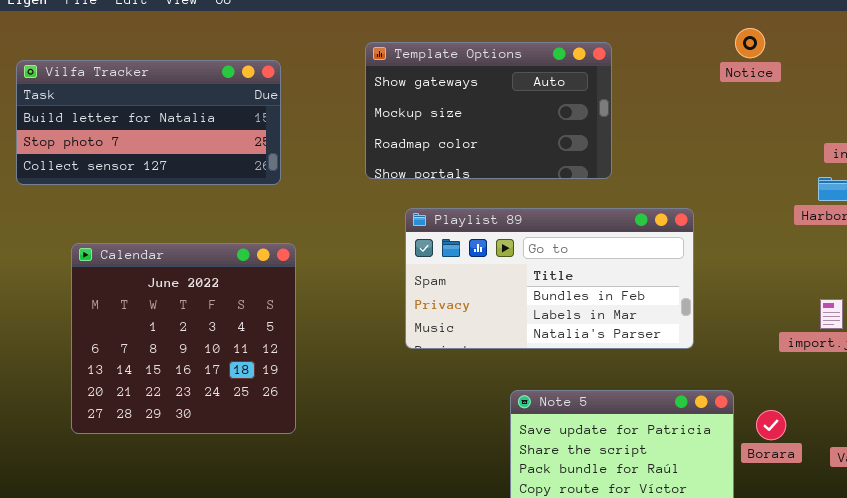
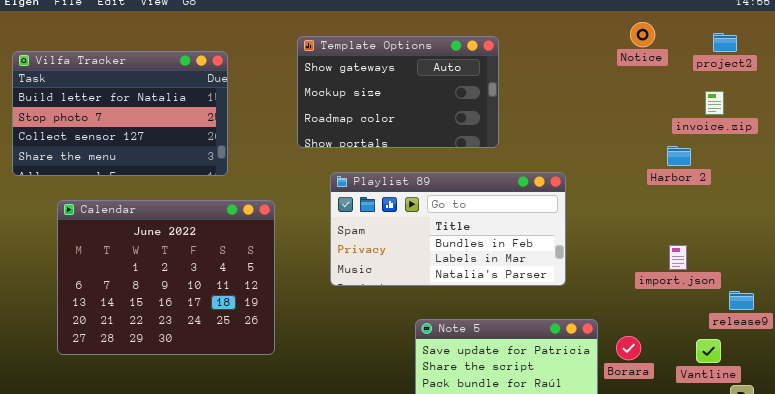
Notice: [735,28,765,58] -> [630,22,655,47], moved
Vilfa Tracker: [16,60,281,185] -> [12,51,228,176], resized
Calendar: [71,243,296,434] -> [57,200,275,355], resized

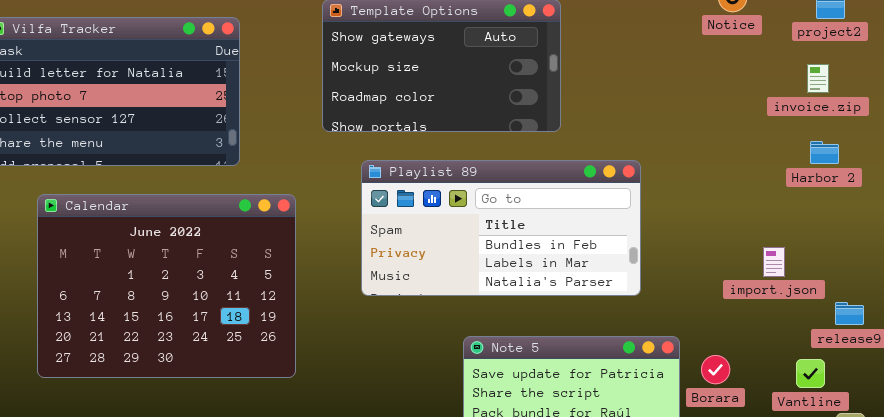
Harbor 2: [667,146,691,166] -> [810,141,839,164], moved

